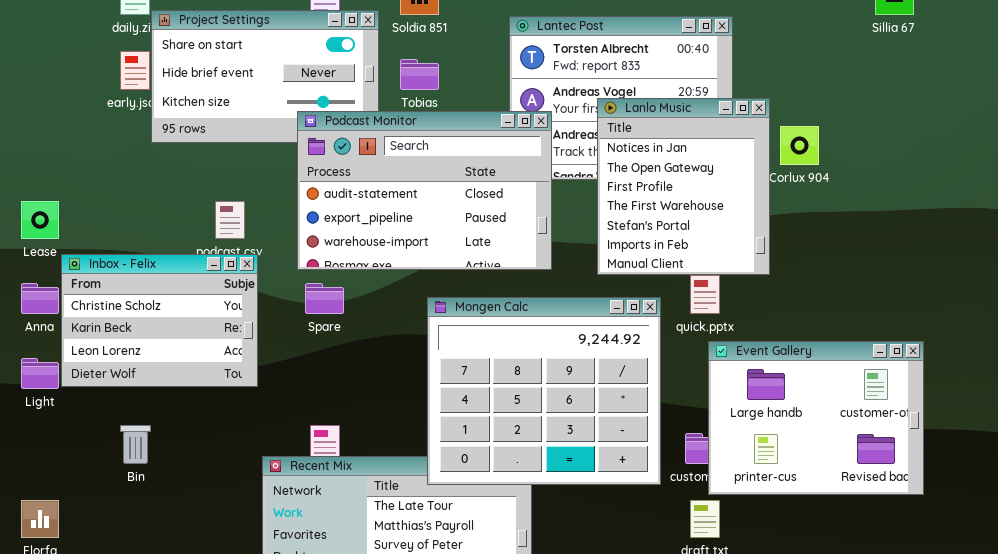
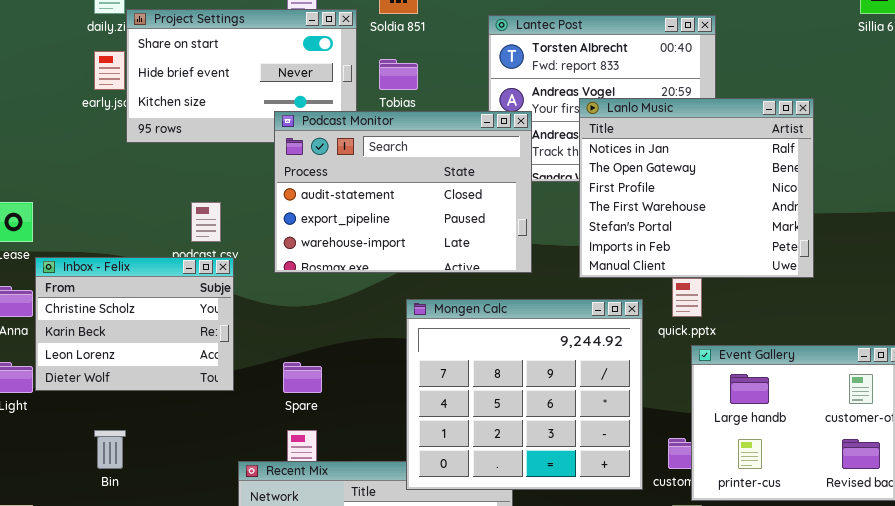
Lanlo Music: [597,98,770,275] -> [579,98,814,278], resized
Spare: [305,283,344,314] -> [283,362,322,393], moved

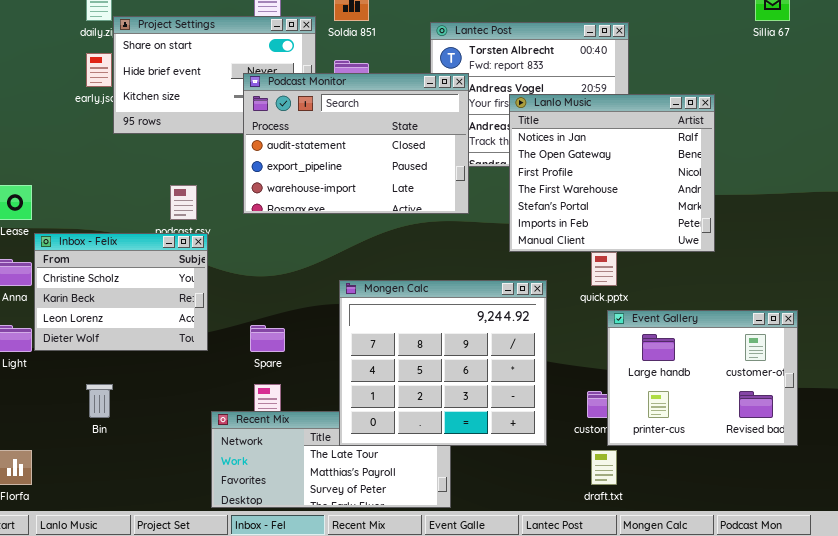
Podcast Monitor: [274,111,532,273] -> [243,73,469,214], moved
Mongen Calc: [406,299,643,490] -> [339,280,547,446], moved

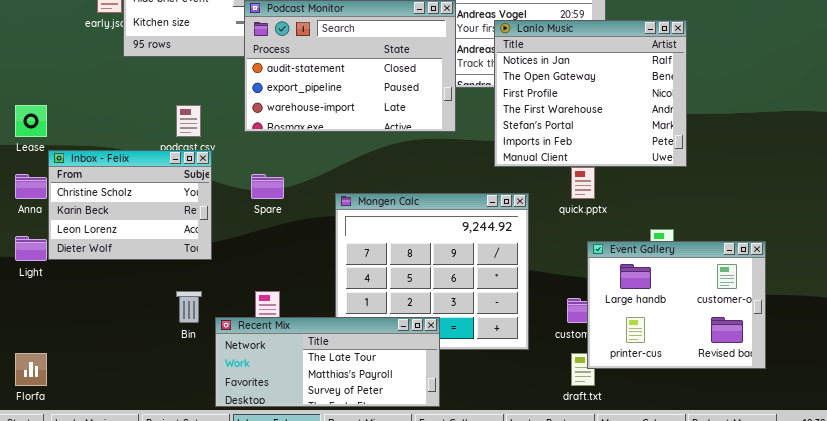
Event Gallery: [607,310,798,446] -> [587,241,766,369], moved
Spare: [250,325,285,352] -> [251,174,284,199], moved
Bin: [86,384,113,418] -> [176,291,202,323], moved
Recent Mix: [211,411,451,508] -> [215,317,440,407], raised

